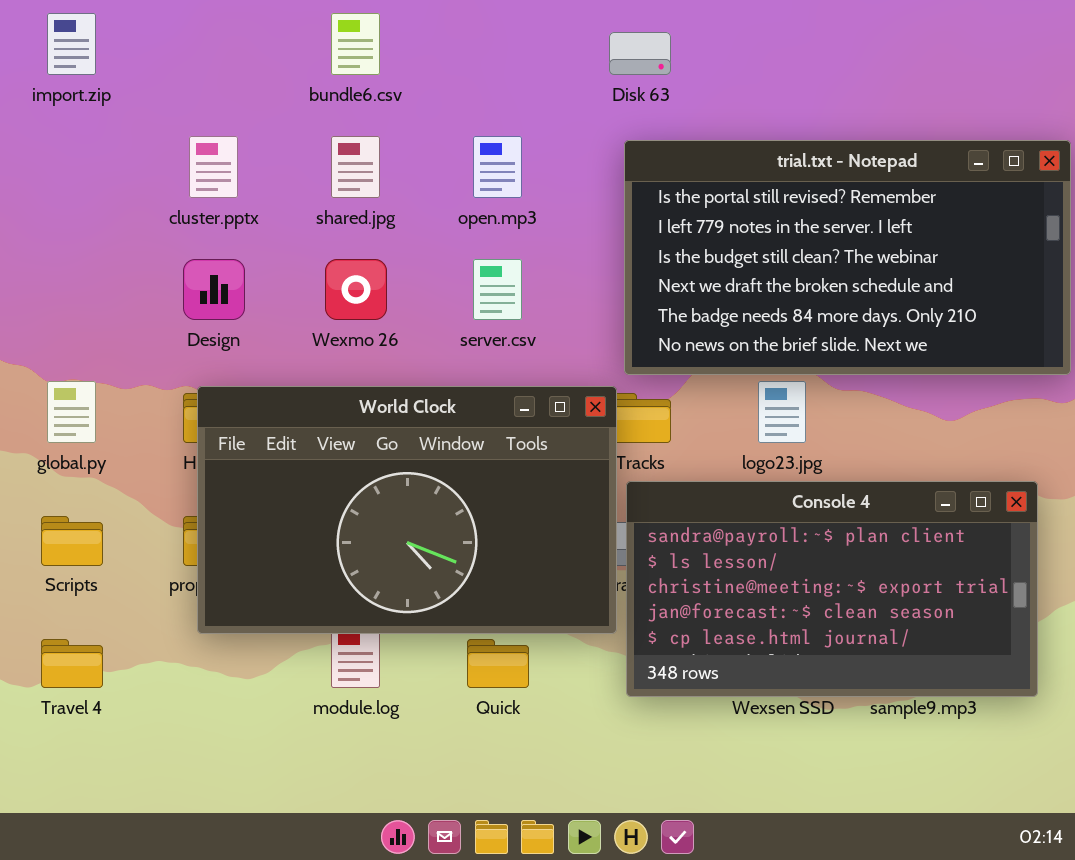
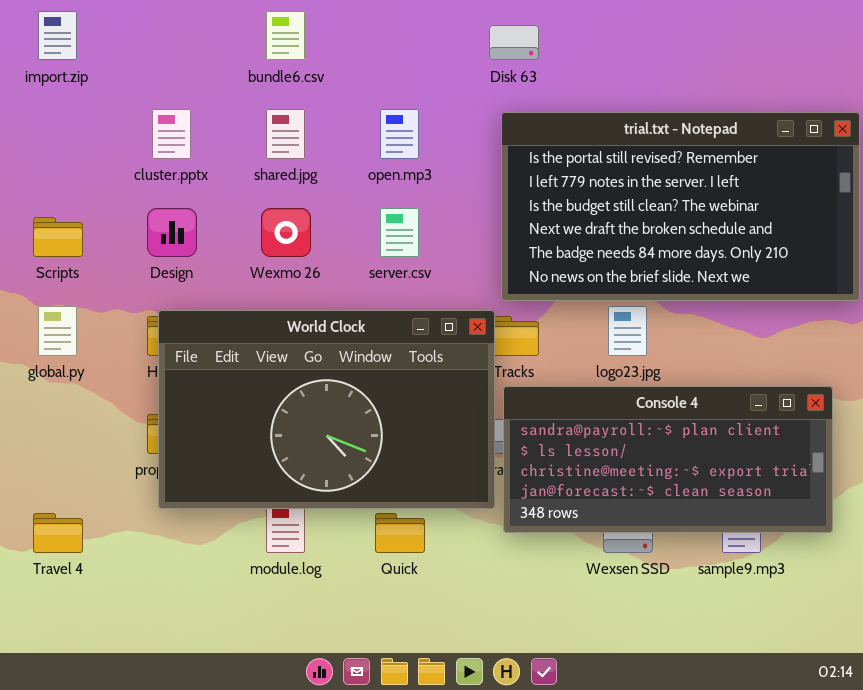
Console 4: [626,481,1038,697] -> [503,386,833,533], resized
Scripts: [41,516,103,566] -> [33,217,83,257], moved

